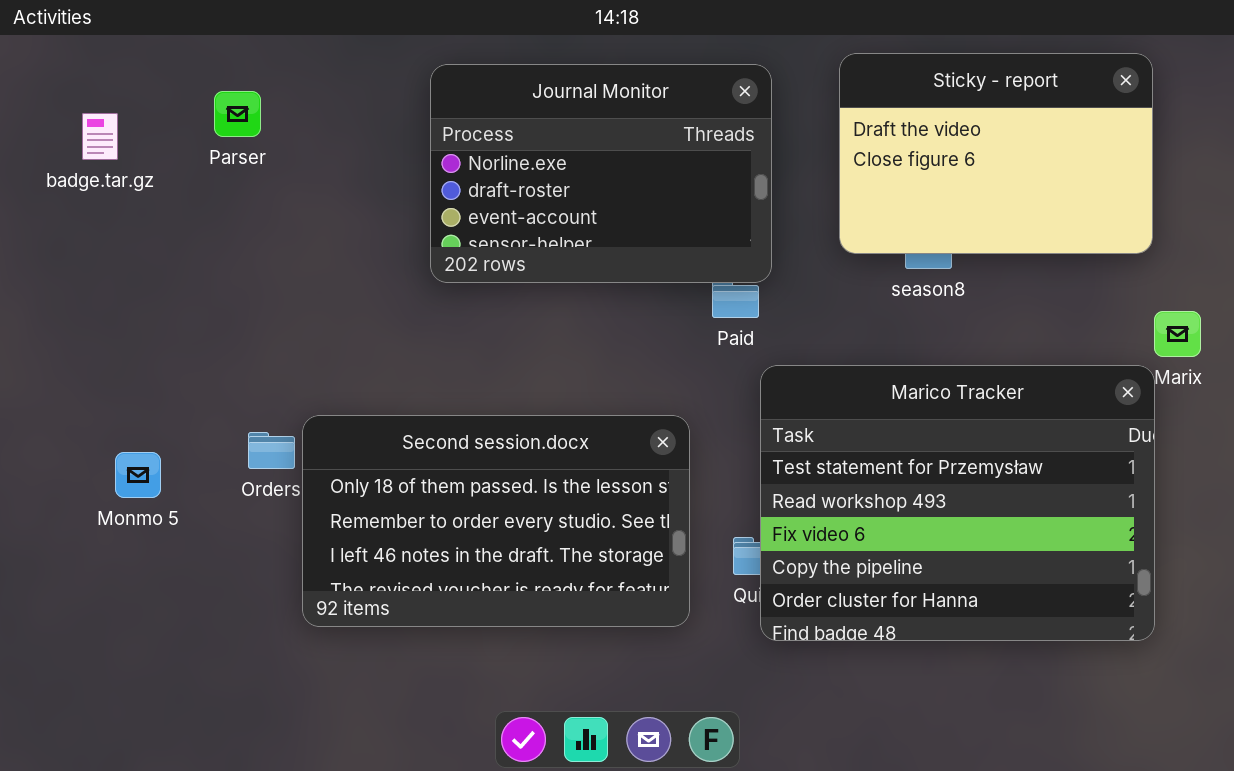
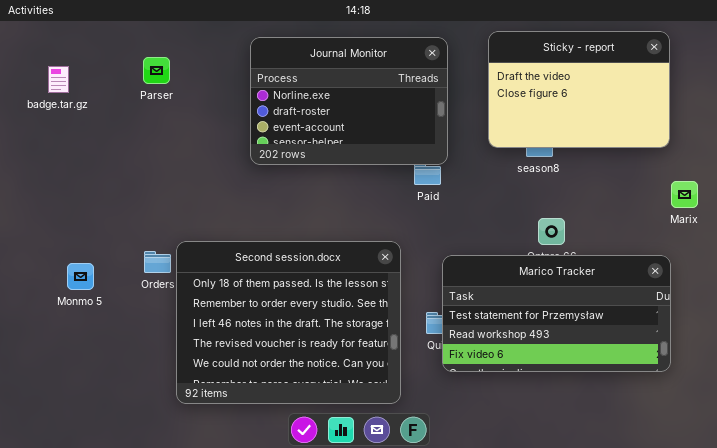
Parser: [214,91,261,137] -> [143,57,170,84], moved
Marico Tracker: [760,365,1155,641] -> [442,255,671,372], resized
Second session.docx: [302,415,690,627] -> [176,241,401,404], resized

